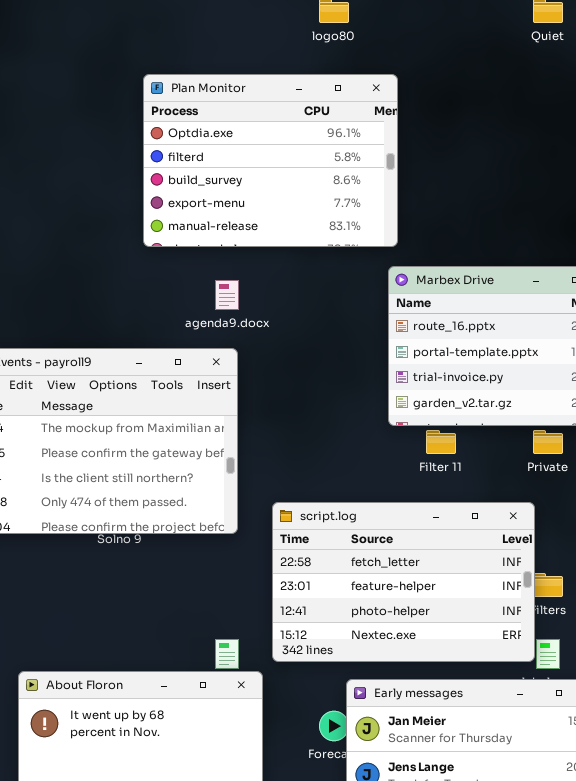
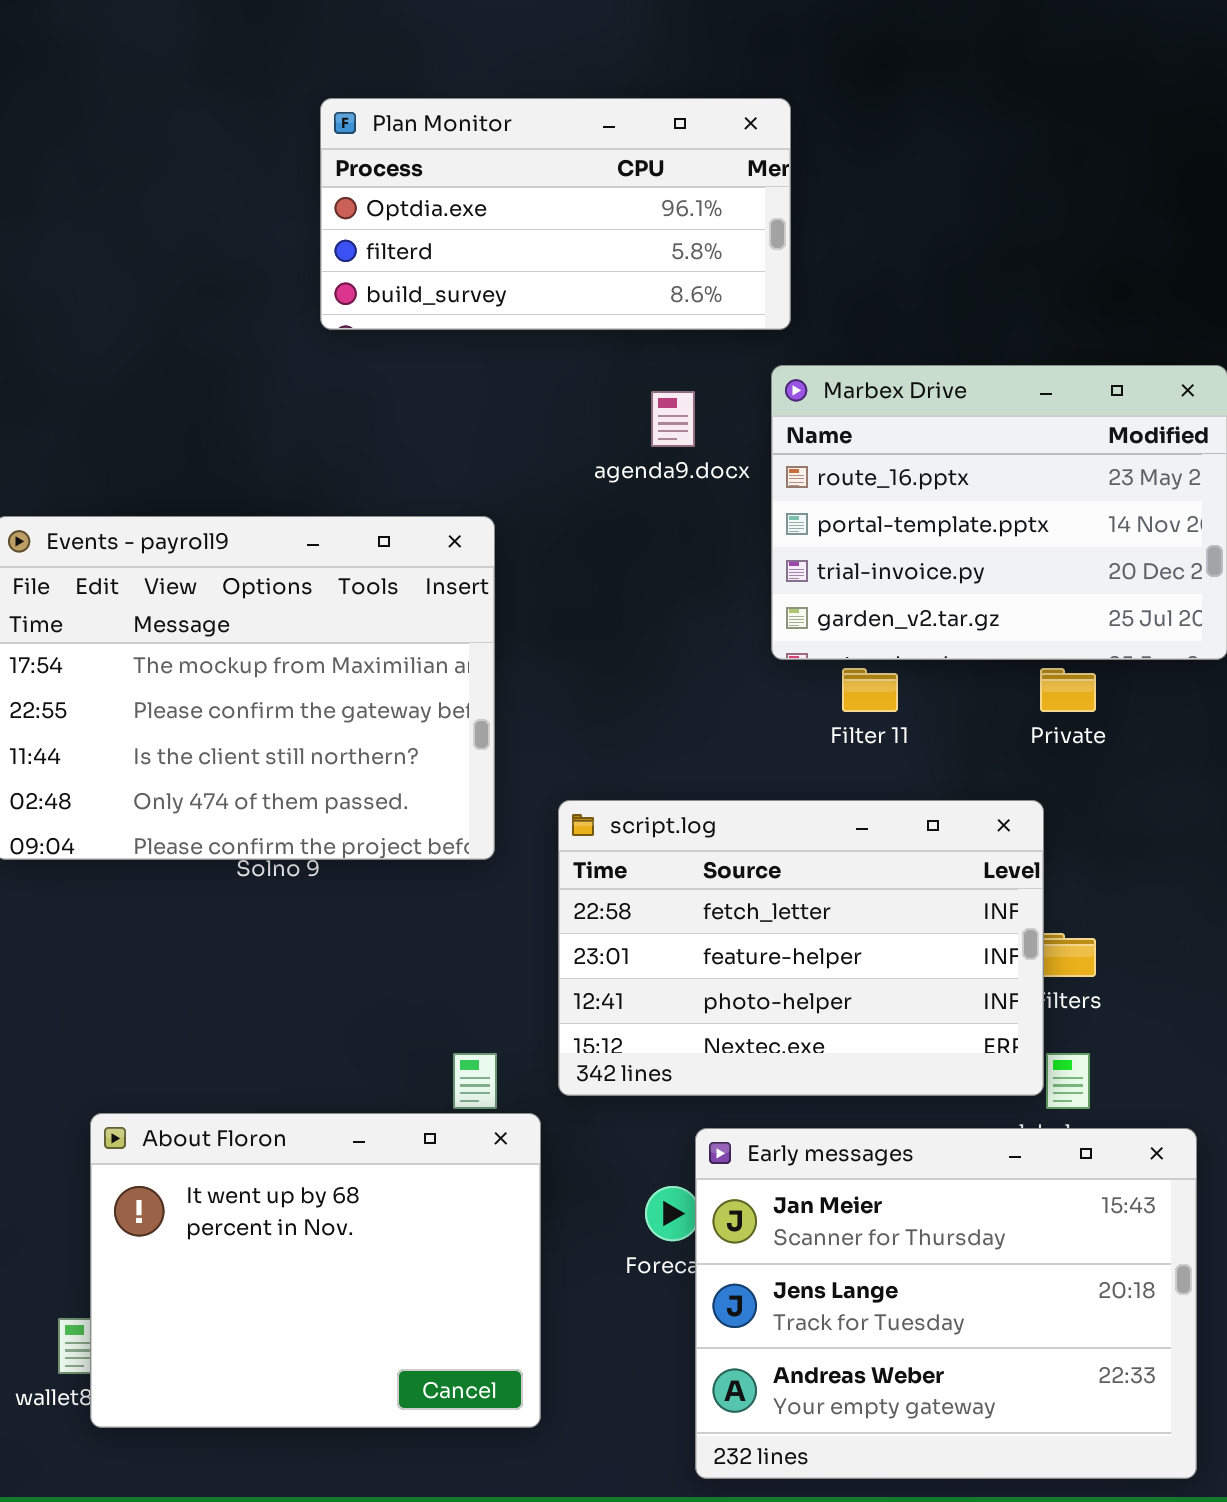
Plan Monitor: [143,74,398,247] -> [320,98,791,330], resized
agenda9.docx: [215,280,239,310] -> [651,391,695,447], moved

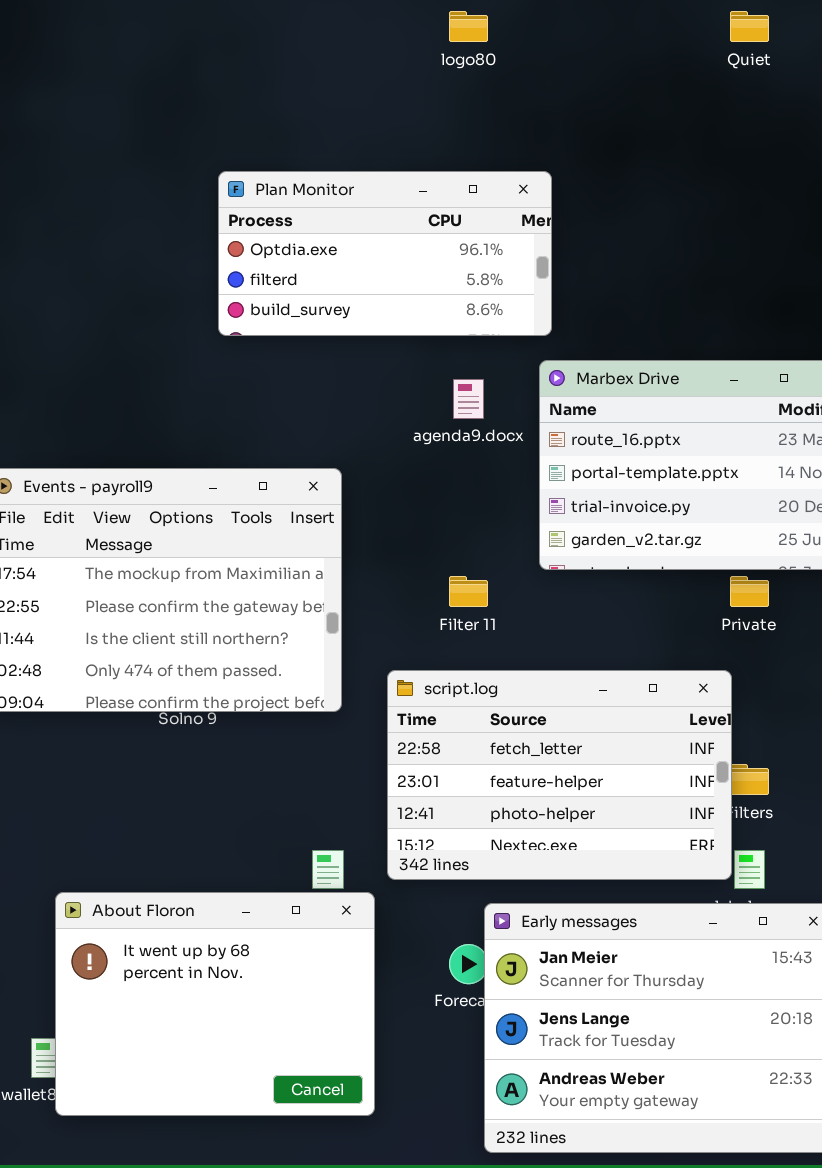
Filter 11: [842,668,898,712] -> [449,576,488,607], moved

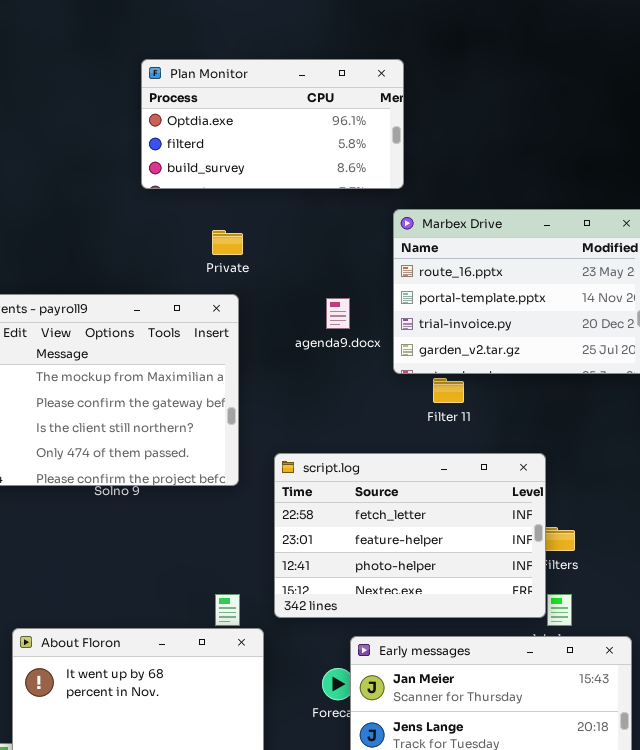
agenda9.docx: [453,379,484,419] -> [326,298,350,329], moved
Filter 11: [449,576,488,607] -> [433,378,464,403], moved
Private: [730,576,769,607] -> [212,230,243,255], moved

